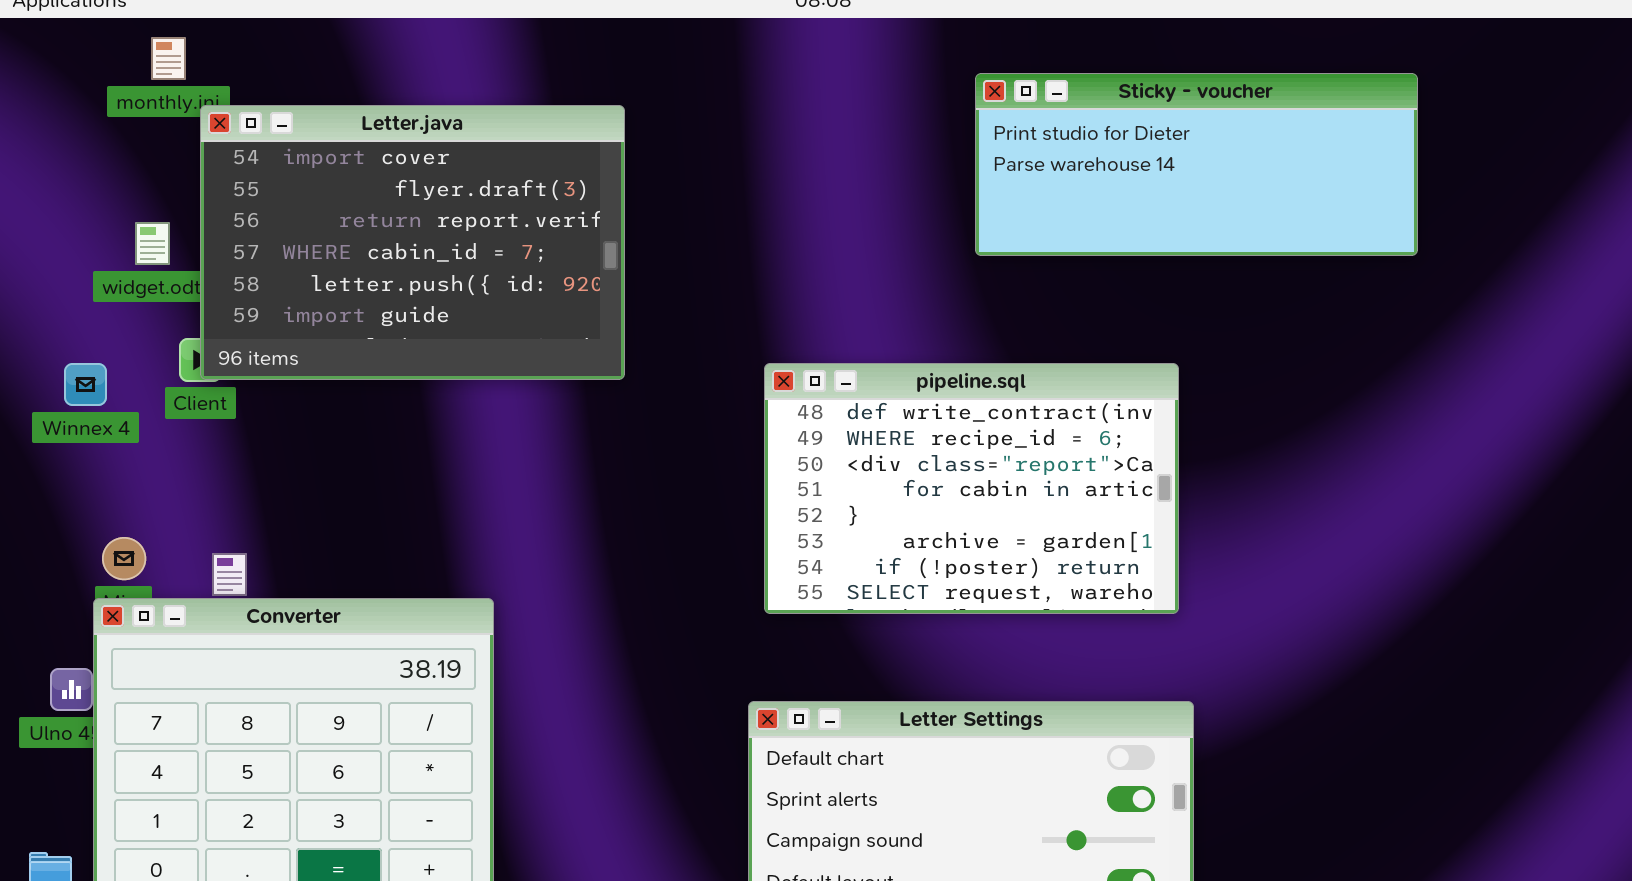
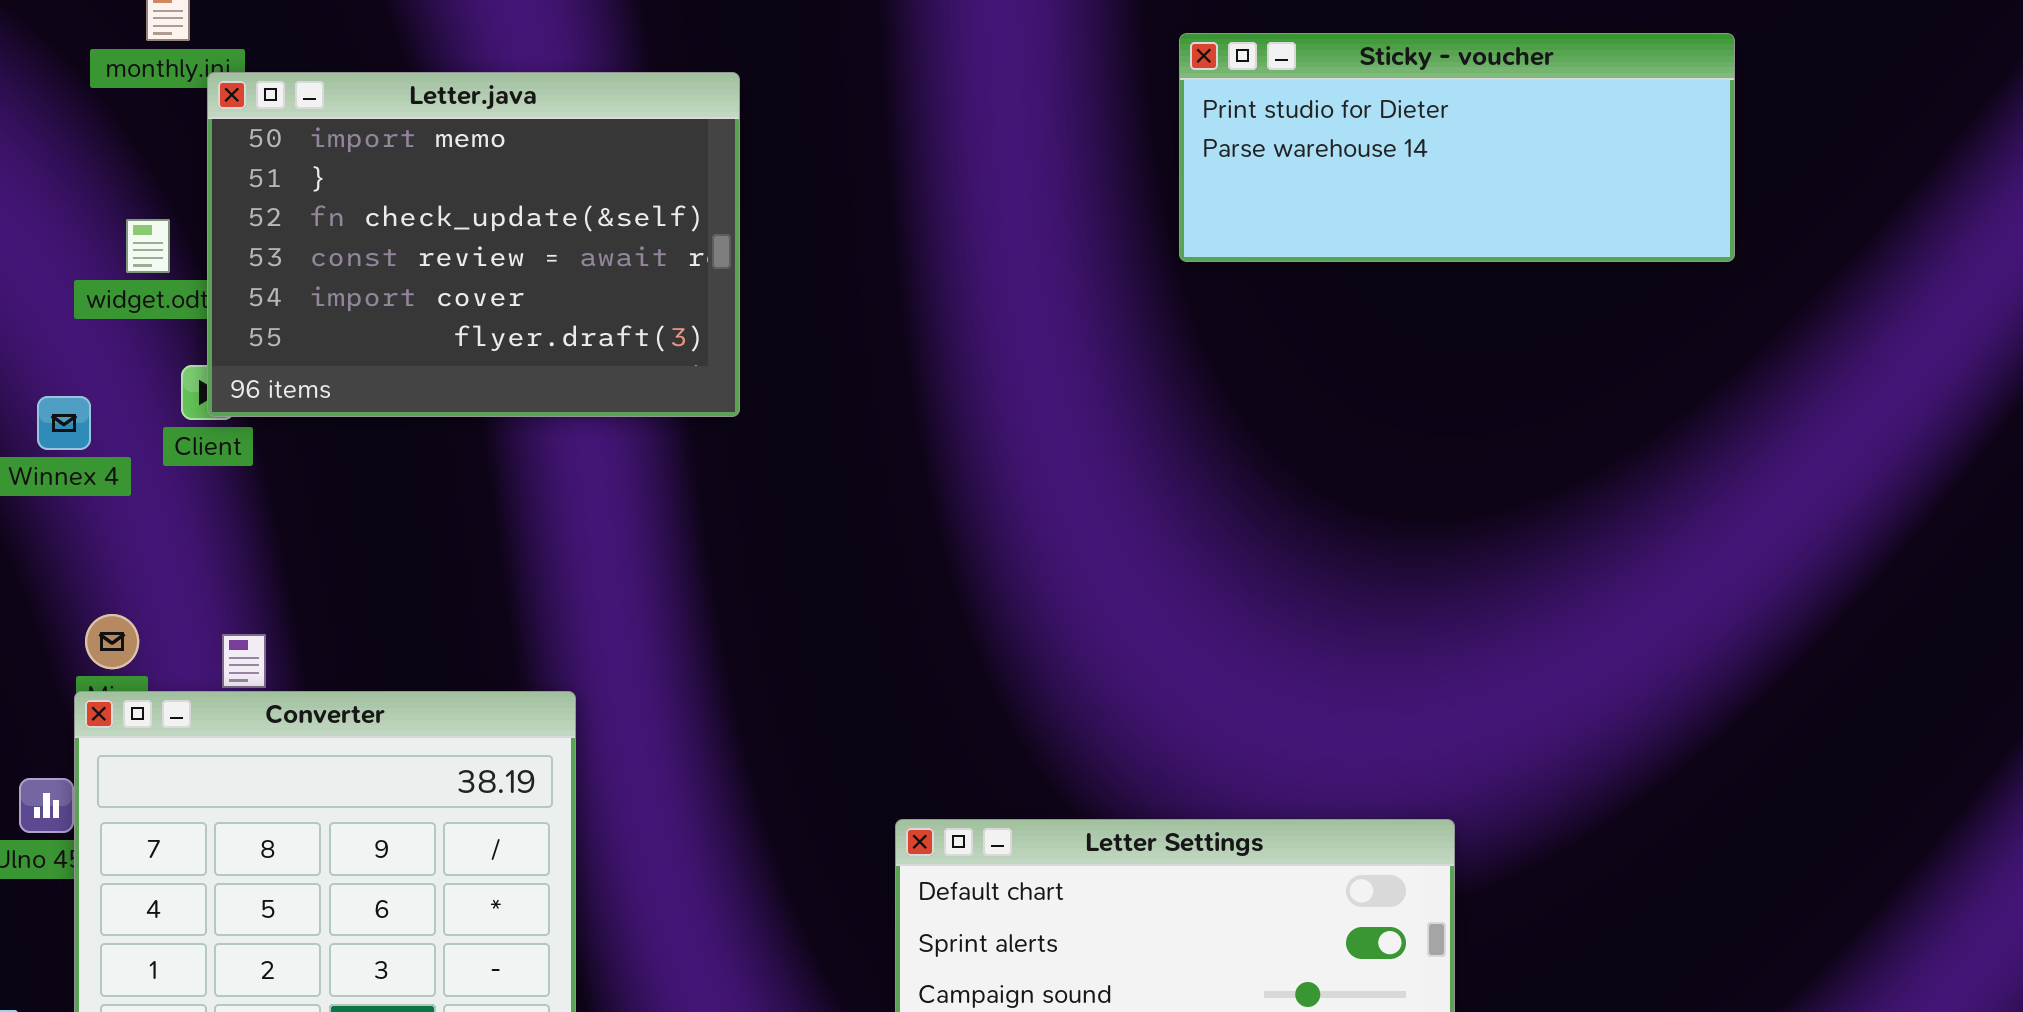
Letter.java: [200,105,625,380] -> [207,72,740,417], scrolled up 4 rows
pipeline.sql: [764,363,1179,614] -> none, closed

